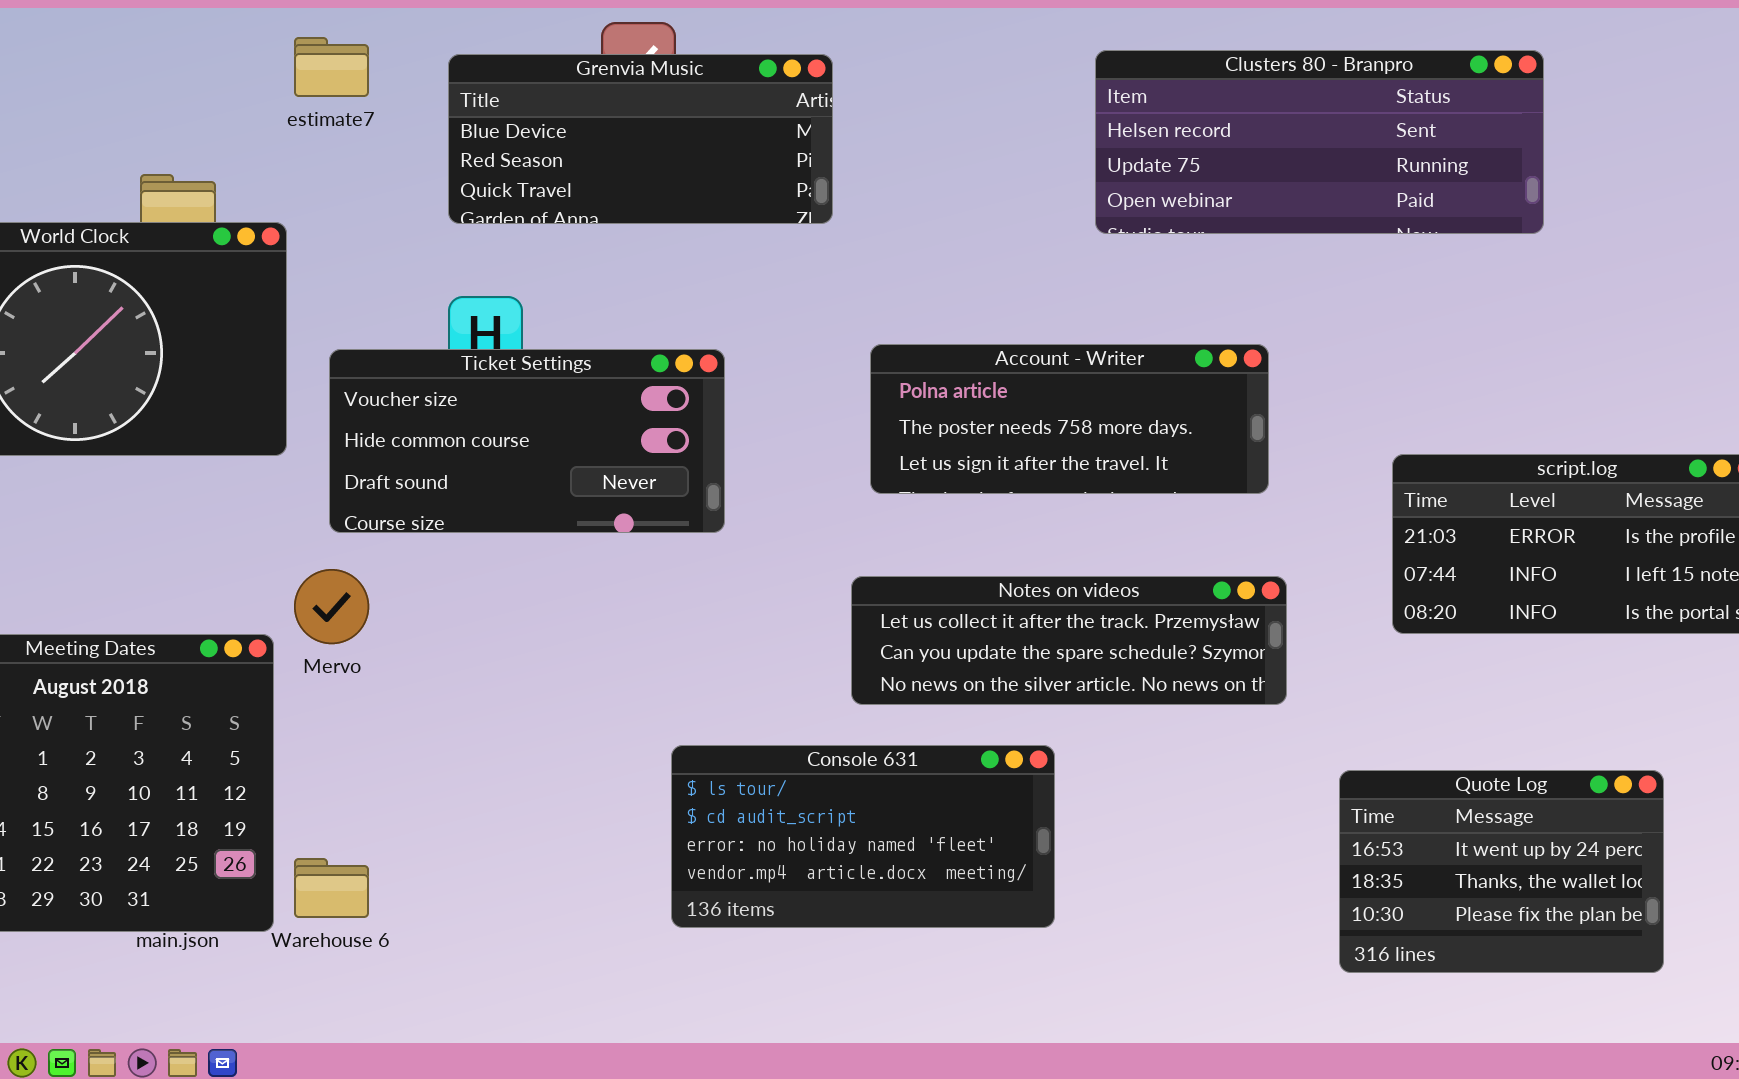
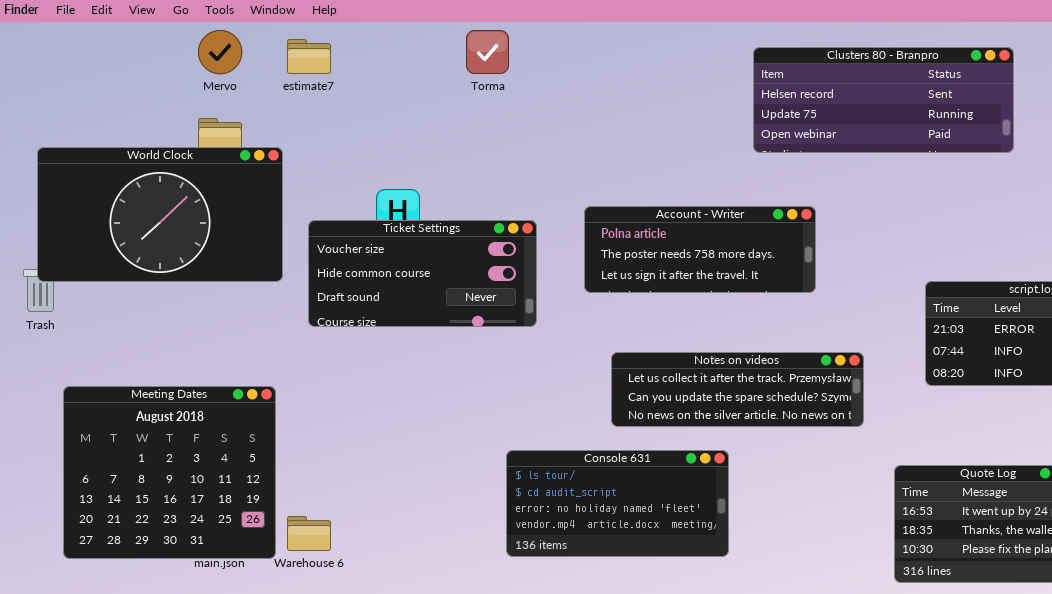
Grenvia Music: [448,54,833,224] -> none, closed
Account - Writer: [870,344,1269,494] -> [584,206,816,293], moved
Mervo: [294,569,369,644] -> [198,30,242,74], moved

